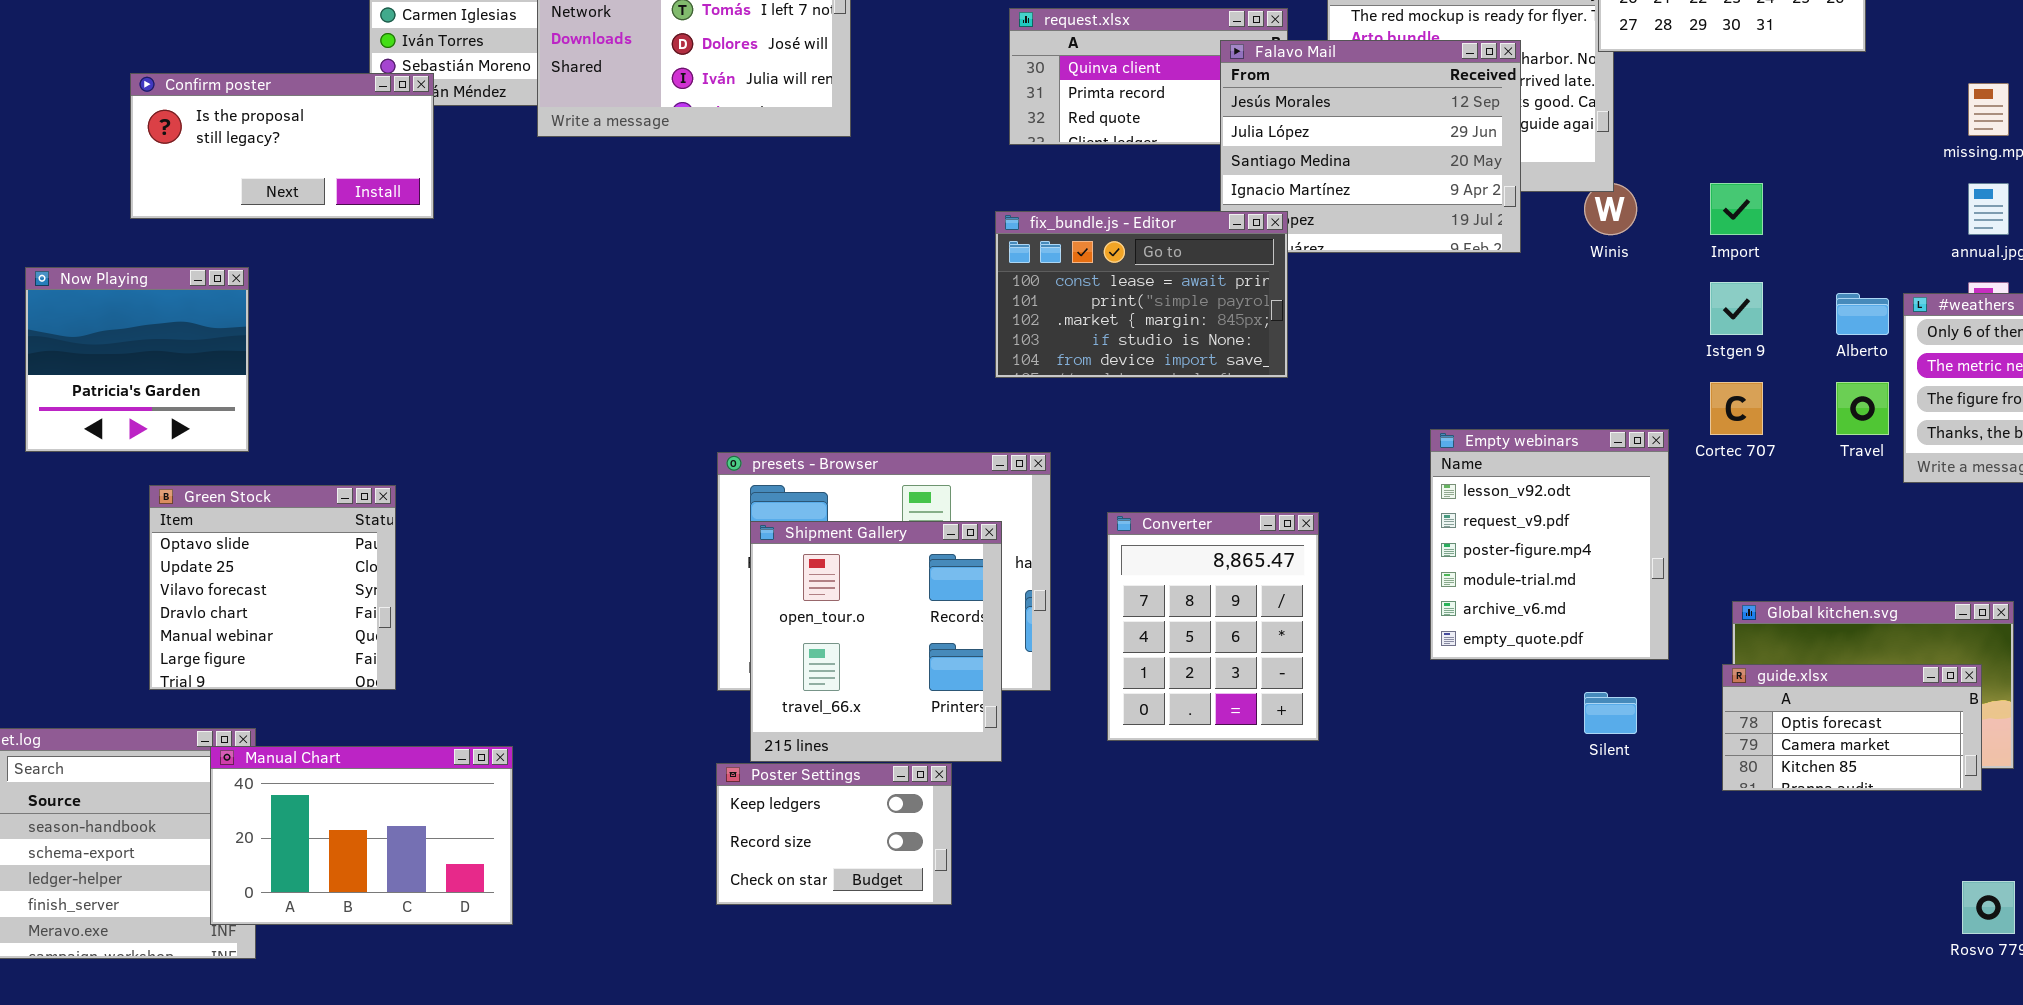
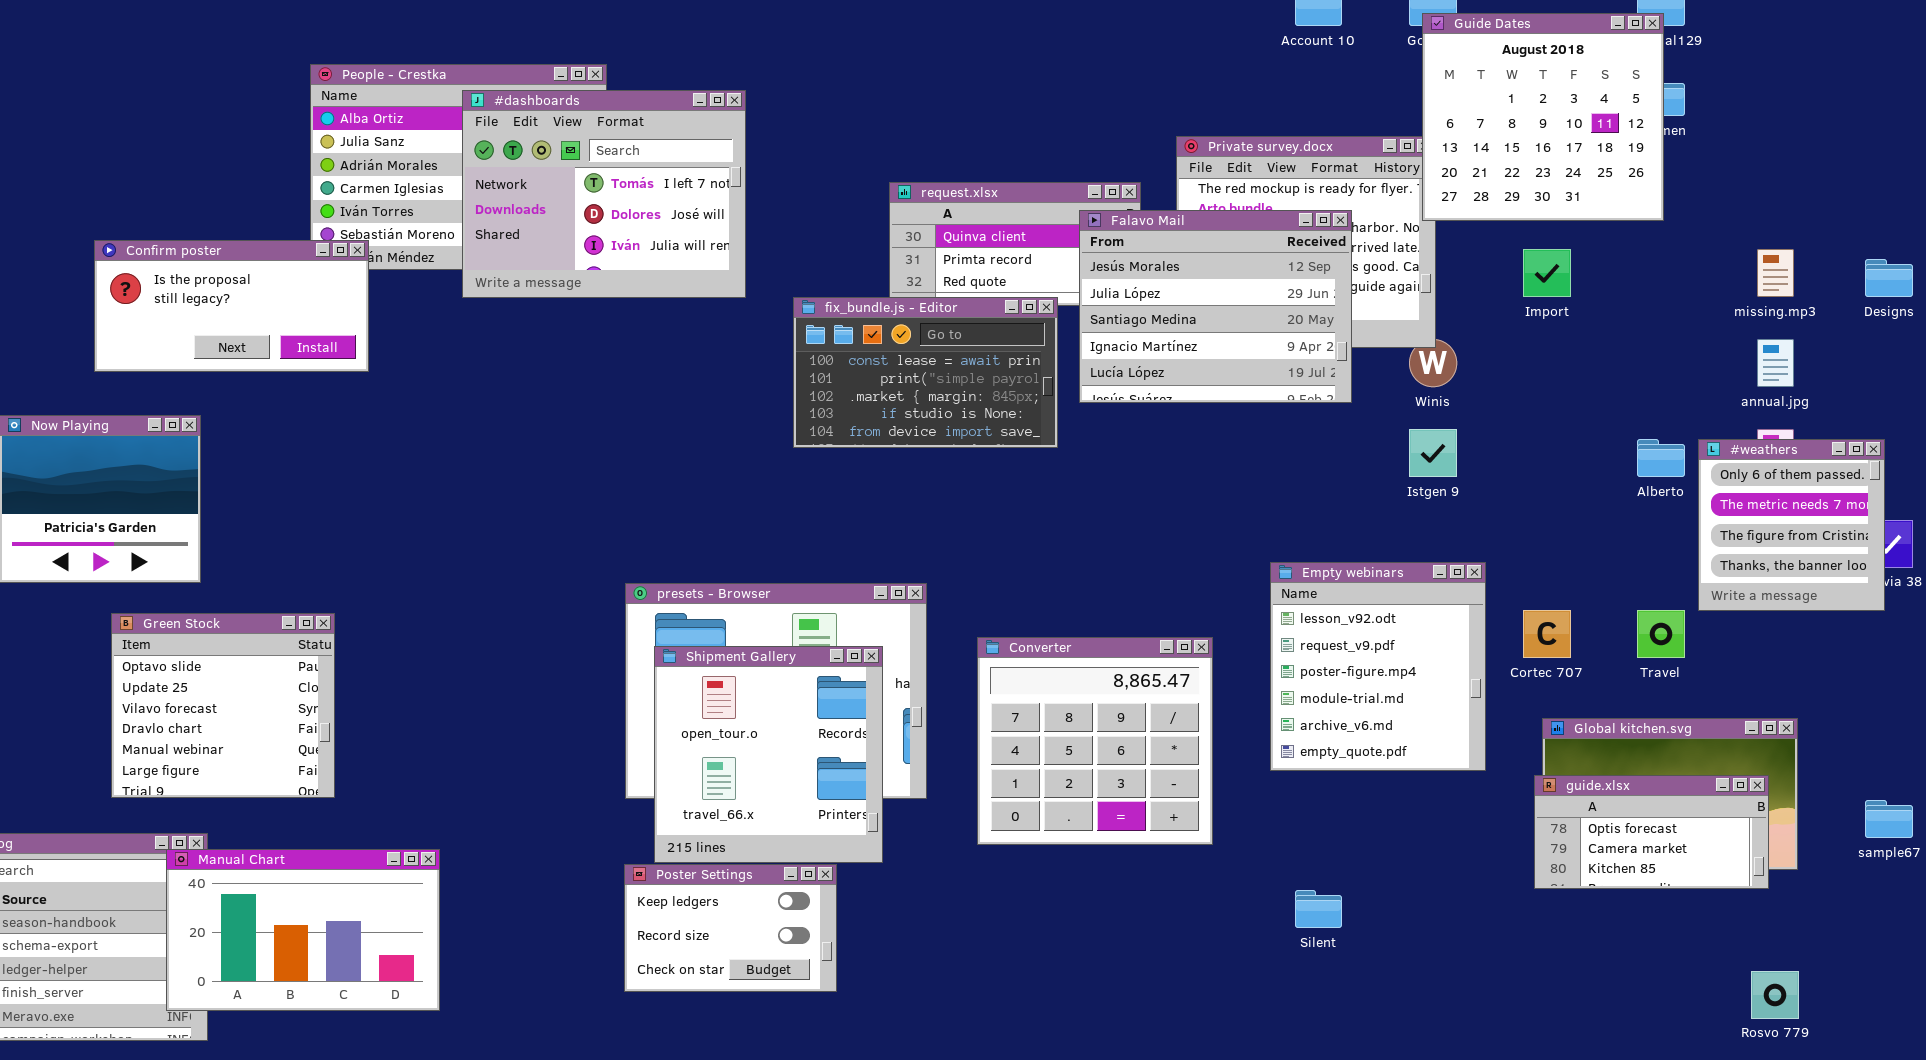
Import: [1710,183,1763,235] -> [1523,249,1571,297], moved
fix_bundle.js - Editor: [995,211,1288,378] -> [793,297,1058,448], moved
Istgen 9: [1710,282,1763,335] -> [1409,429,1457,477], moved
Cortec 707: [1710,382,1763,435] -> [1523,610,1571,658], moved
Travel: [1836,382,1889,435] -> [1637,610,1685,658], moved
Converter: [1107,512,1319,741] -> [977,637,1213,845], resized
Silent: [1584,692,1637,734] -> [1295,890,1342,928], moved

